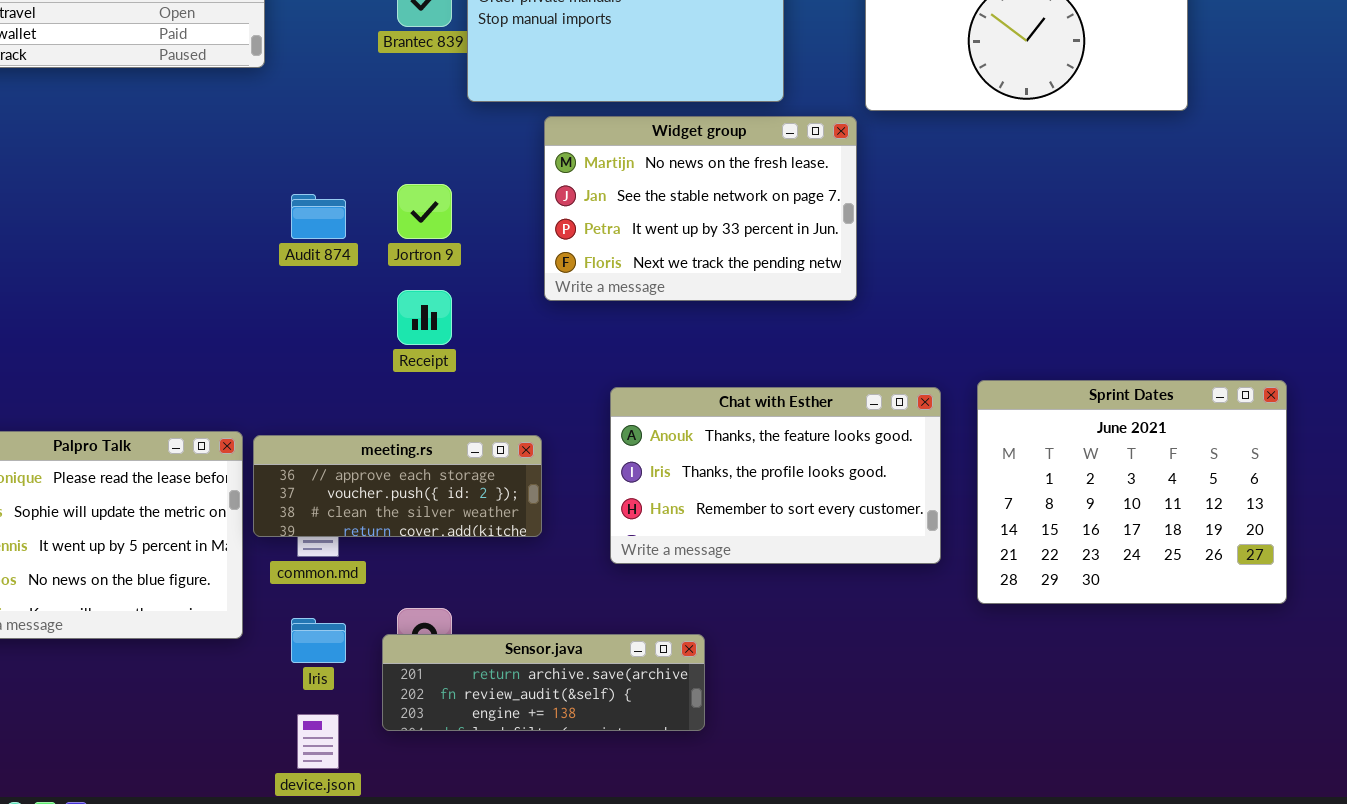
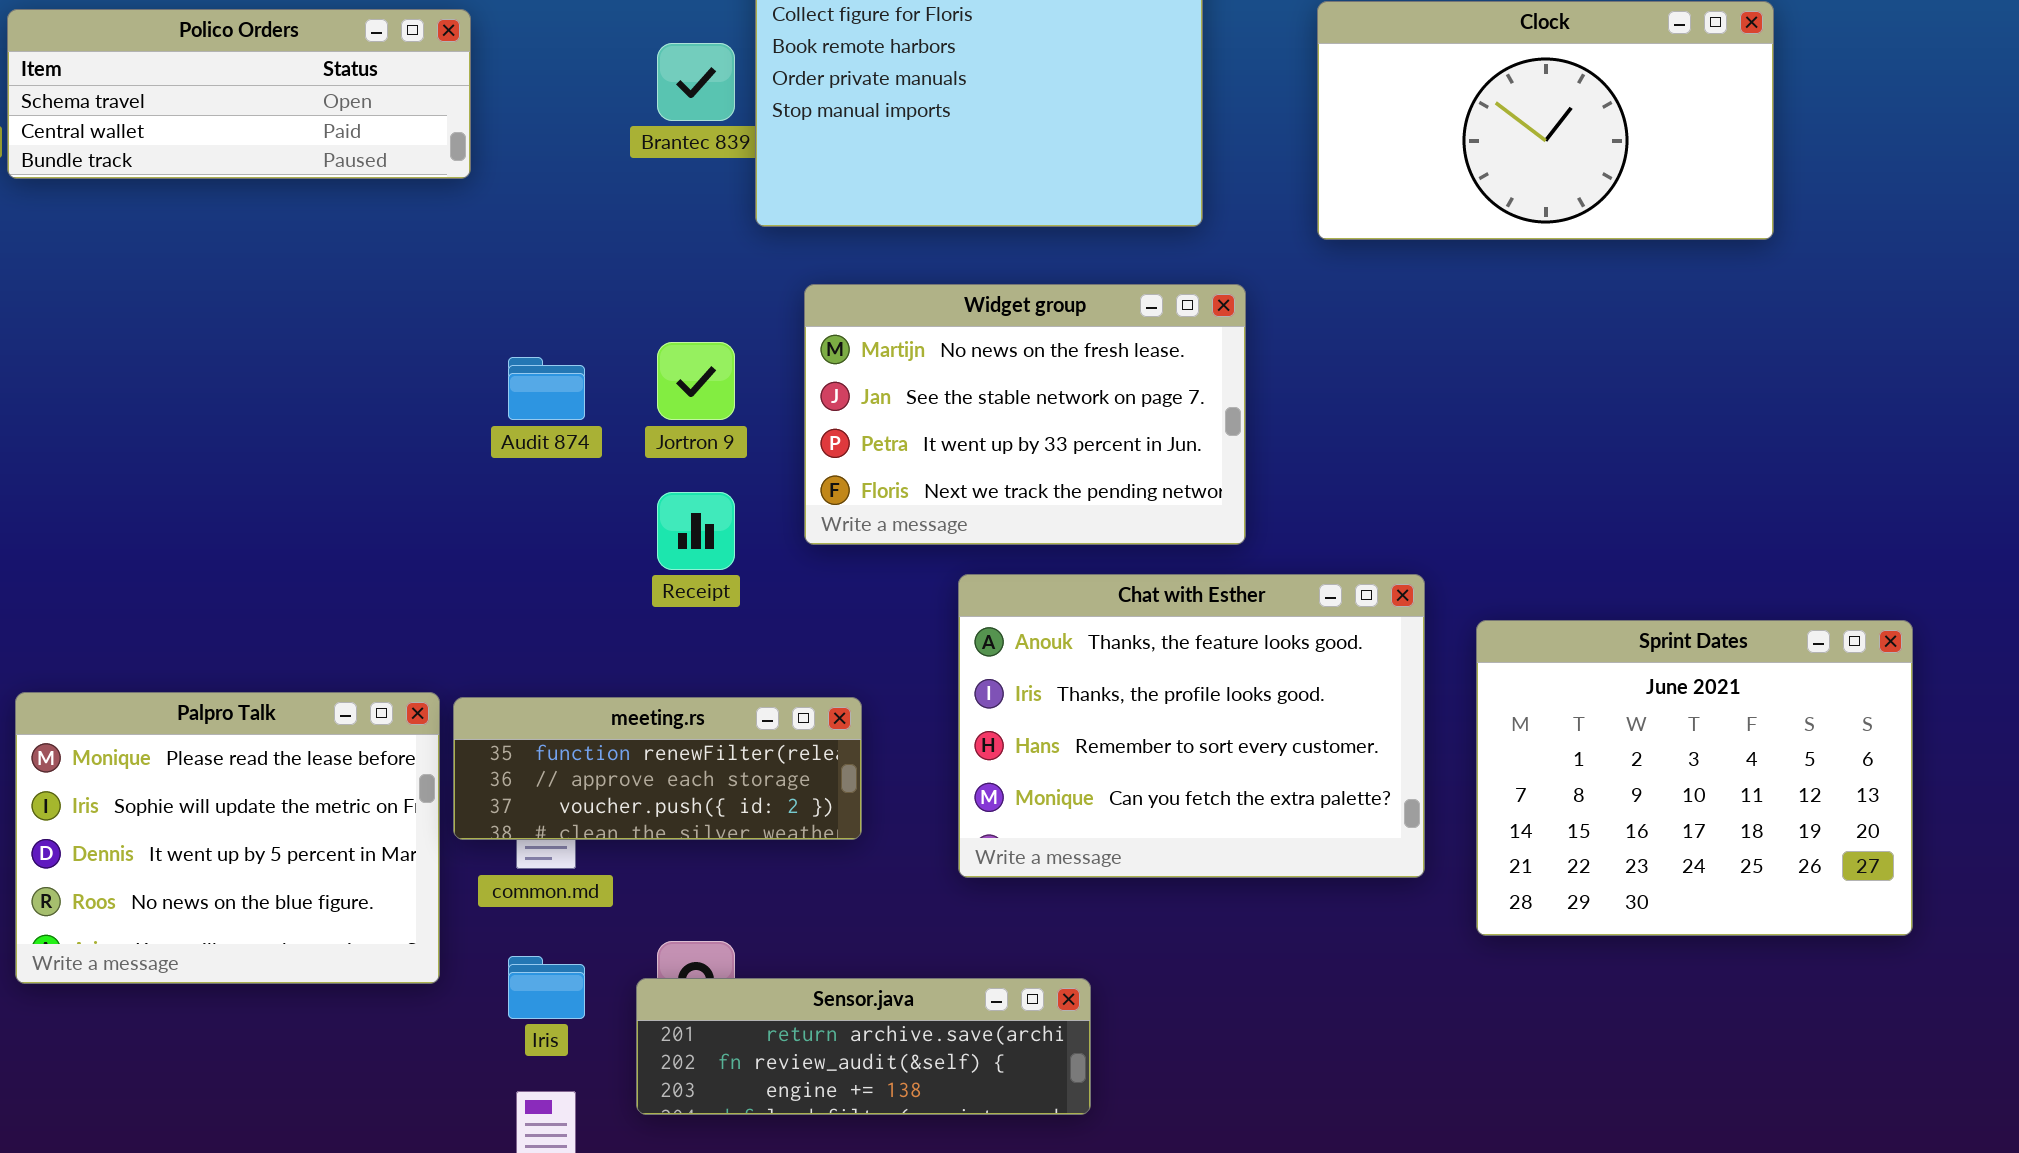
Widget group: [544,116,857,301] -> [804,284,1246,545], moved
Chat with Esther: [610,387,941,564] -> [958,574,1425,878], resized
meeting.rs: [253,435,542,537] -> [453,697,862,840], scrolled up 1 row

